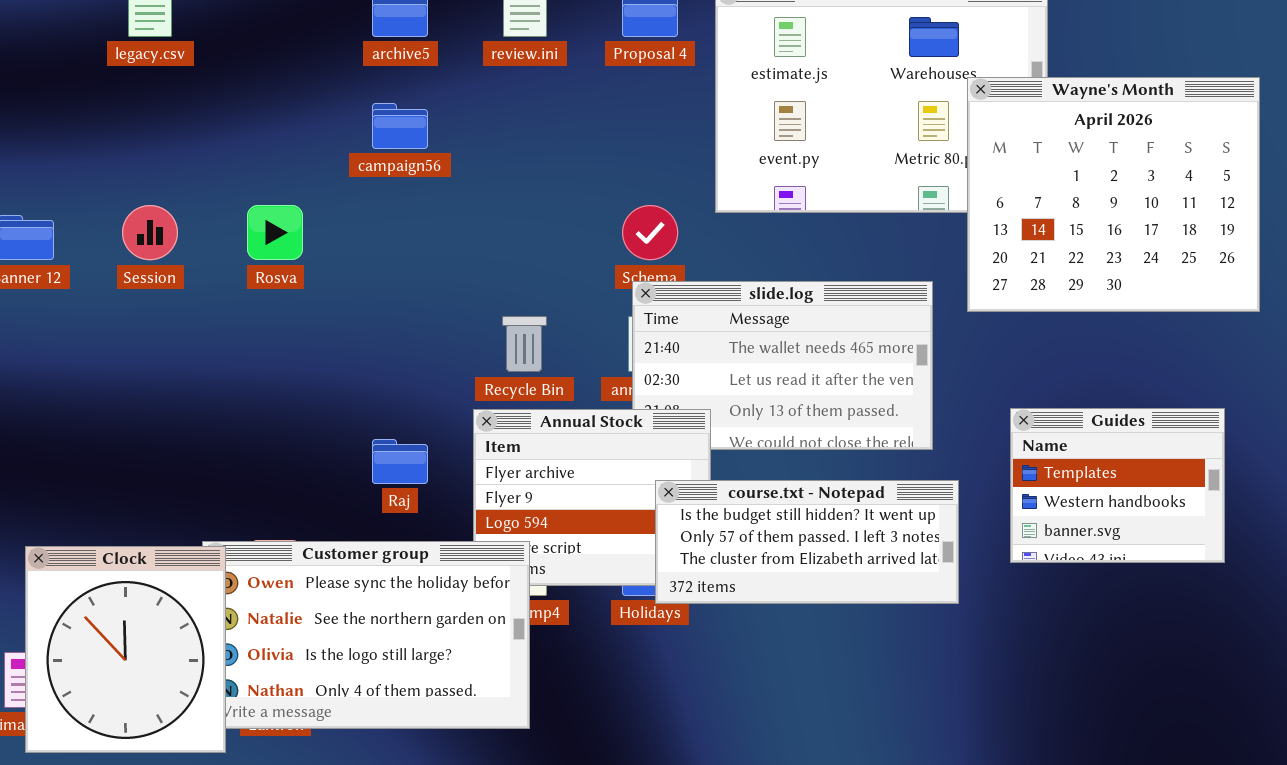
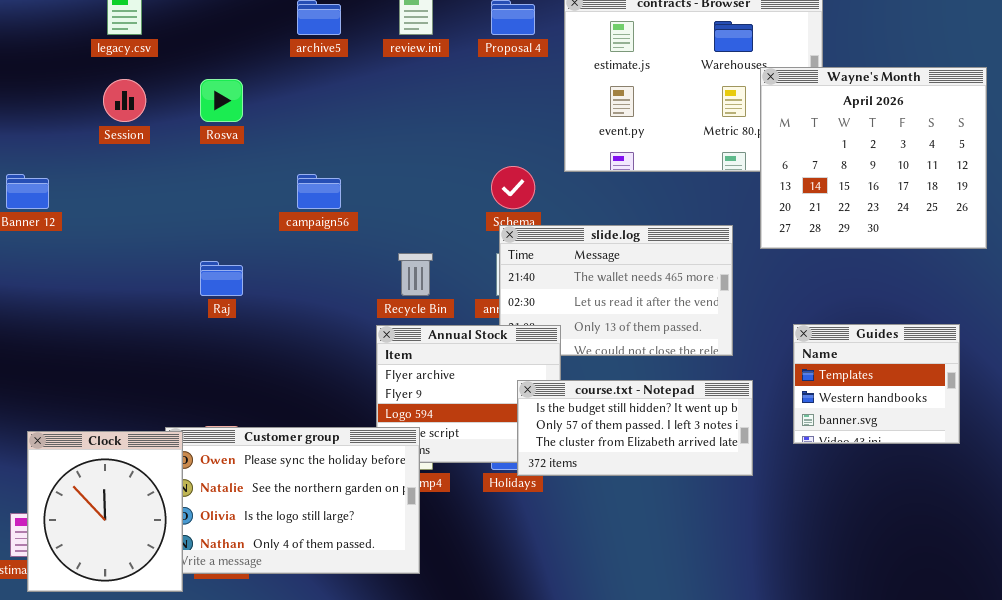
campaign56: [372,103,428,149] -> [297,174,341,209], moved
Session: [122,205,178,260] -> [103,79,146,122], moved
Rosva: [247,205,303,260] -> [200,79,243,122], moved
Raj: [372,439,428,484] -> [200,261,243,296], moved

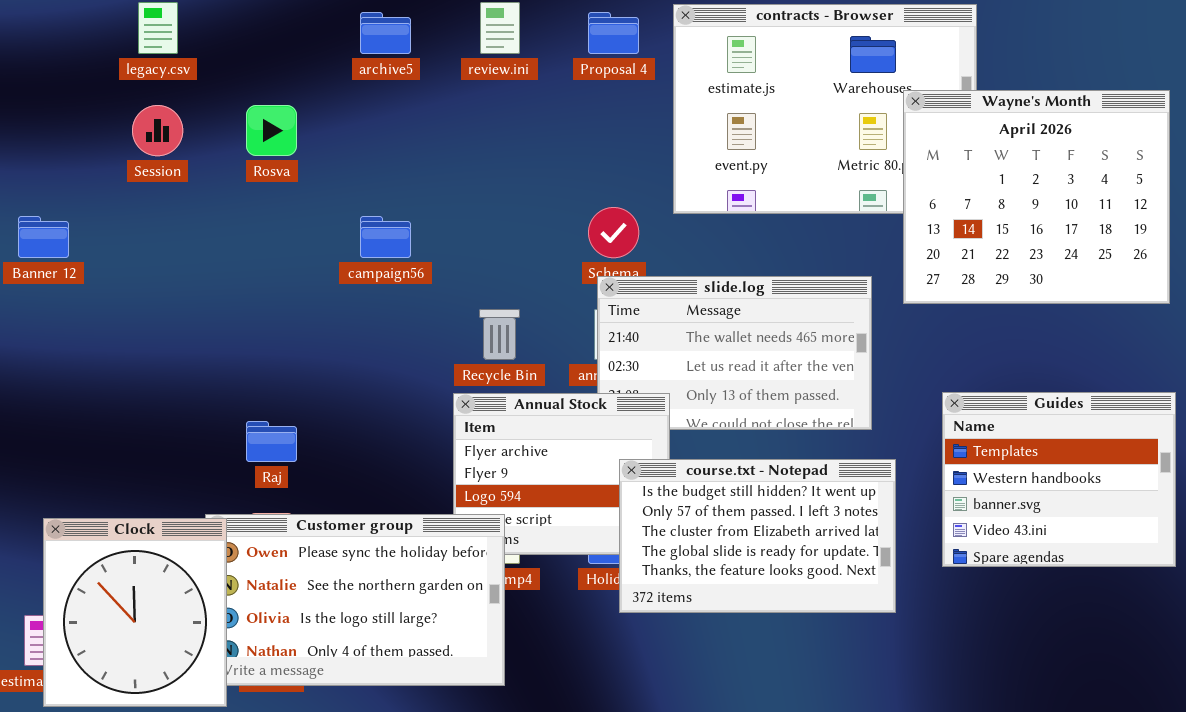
Raj: [200,261,243,296] -> [246,421,297,462], moved
Guides: [793,324,960,444] -> [942,392,1176,567], resized
course.txt - Notepad: [517,380,753,476] -> [619,459,896,613], resized

